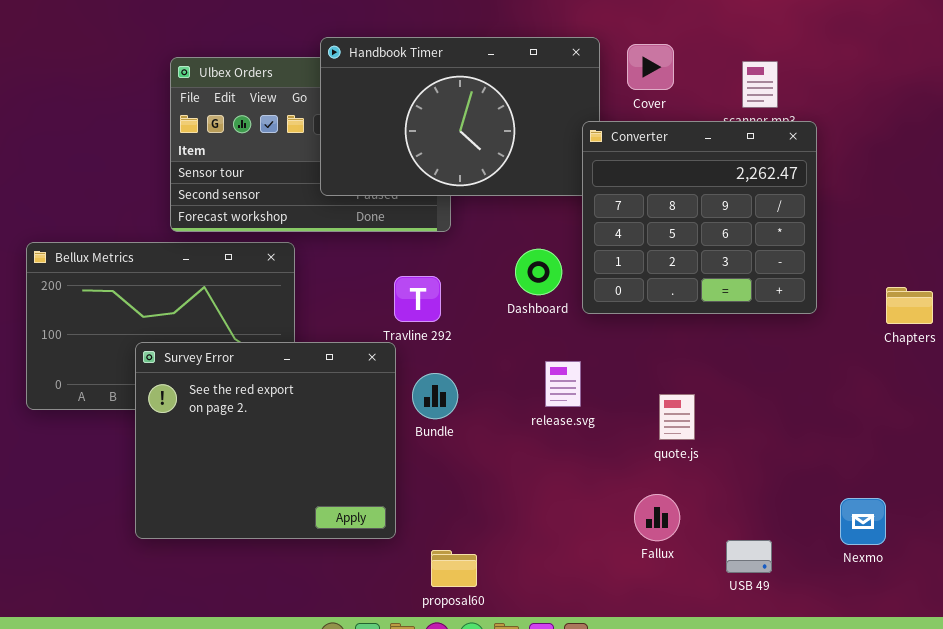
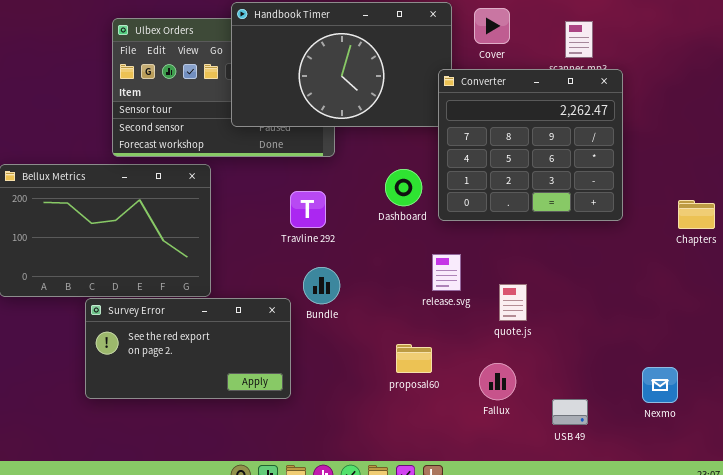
Survey Error: [135,342,396,539] -> [85,298,291,399], resized
release.svg: [545,361,581,407] -> [432,254,461,291], moved
proposal60: [431,550,477,587] -> [396,344,432,373], moved

